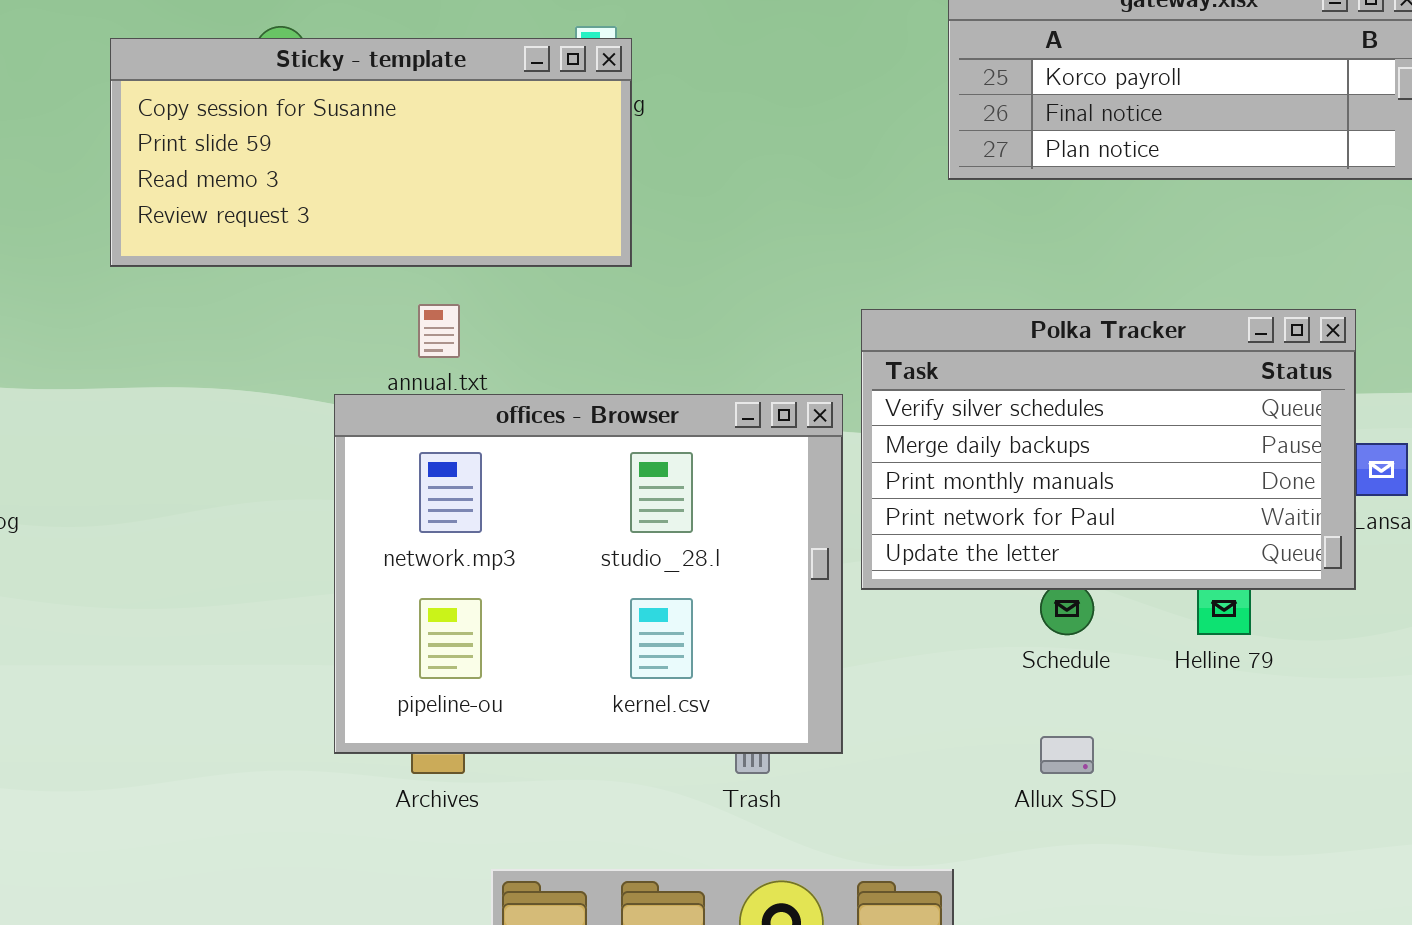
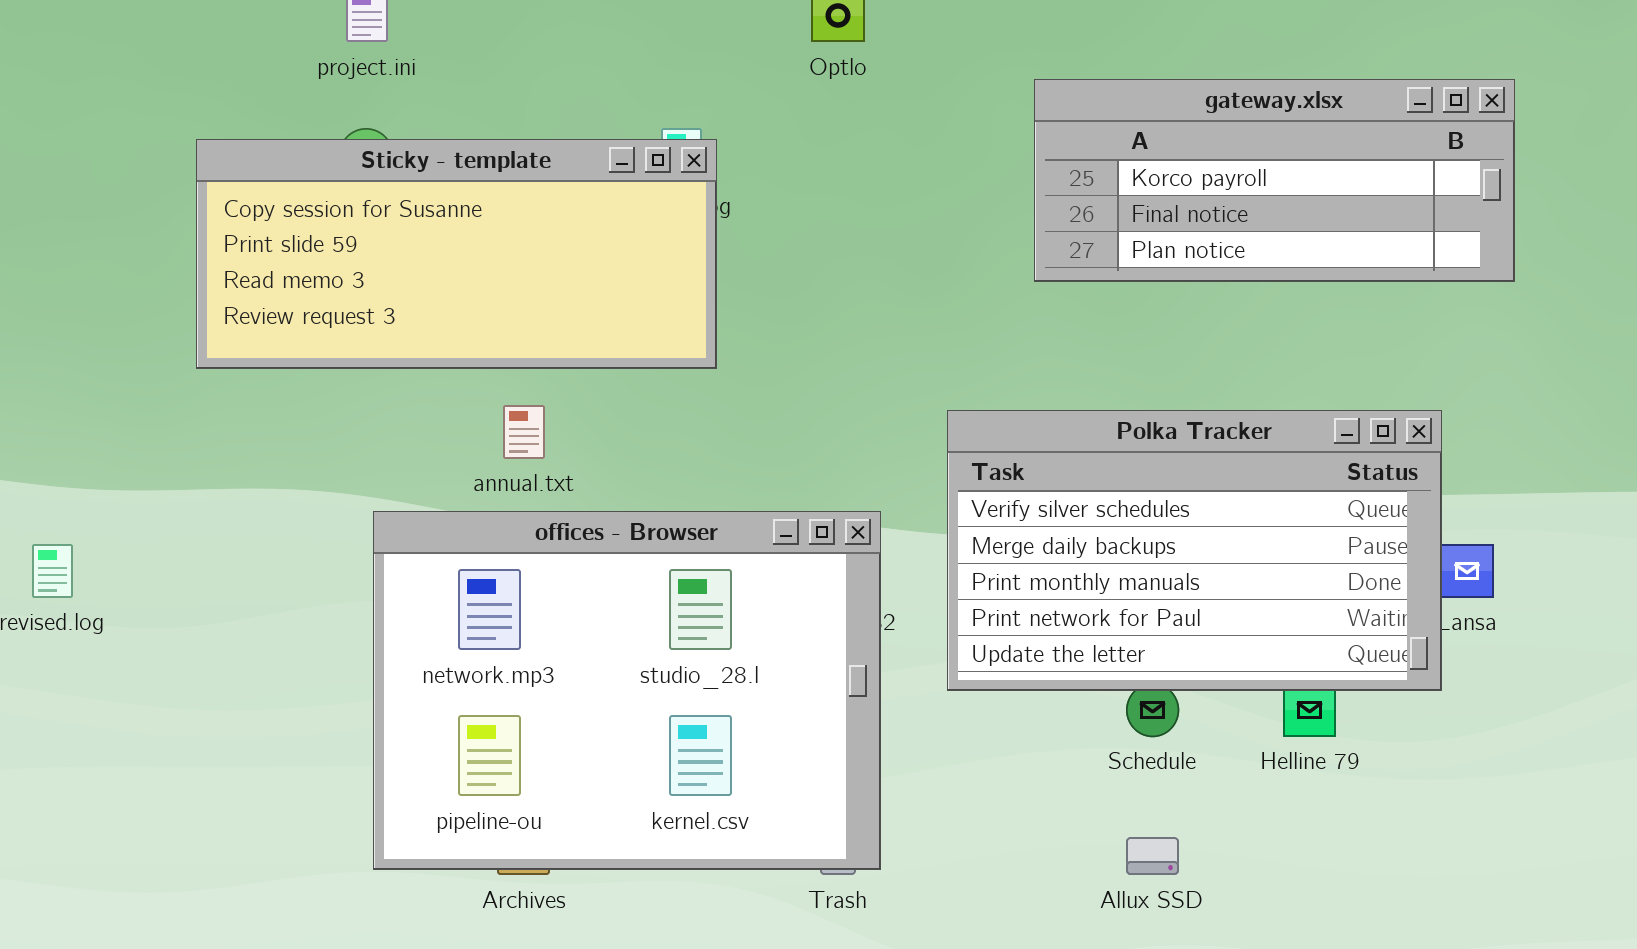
offices - Browser: [334,394,843,754] -> [373,511,881,870], moved

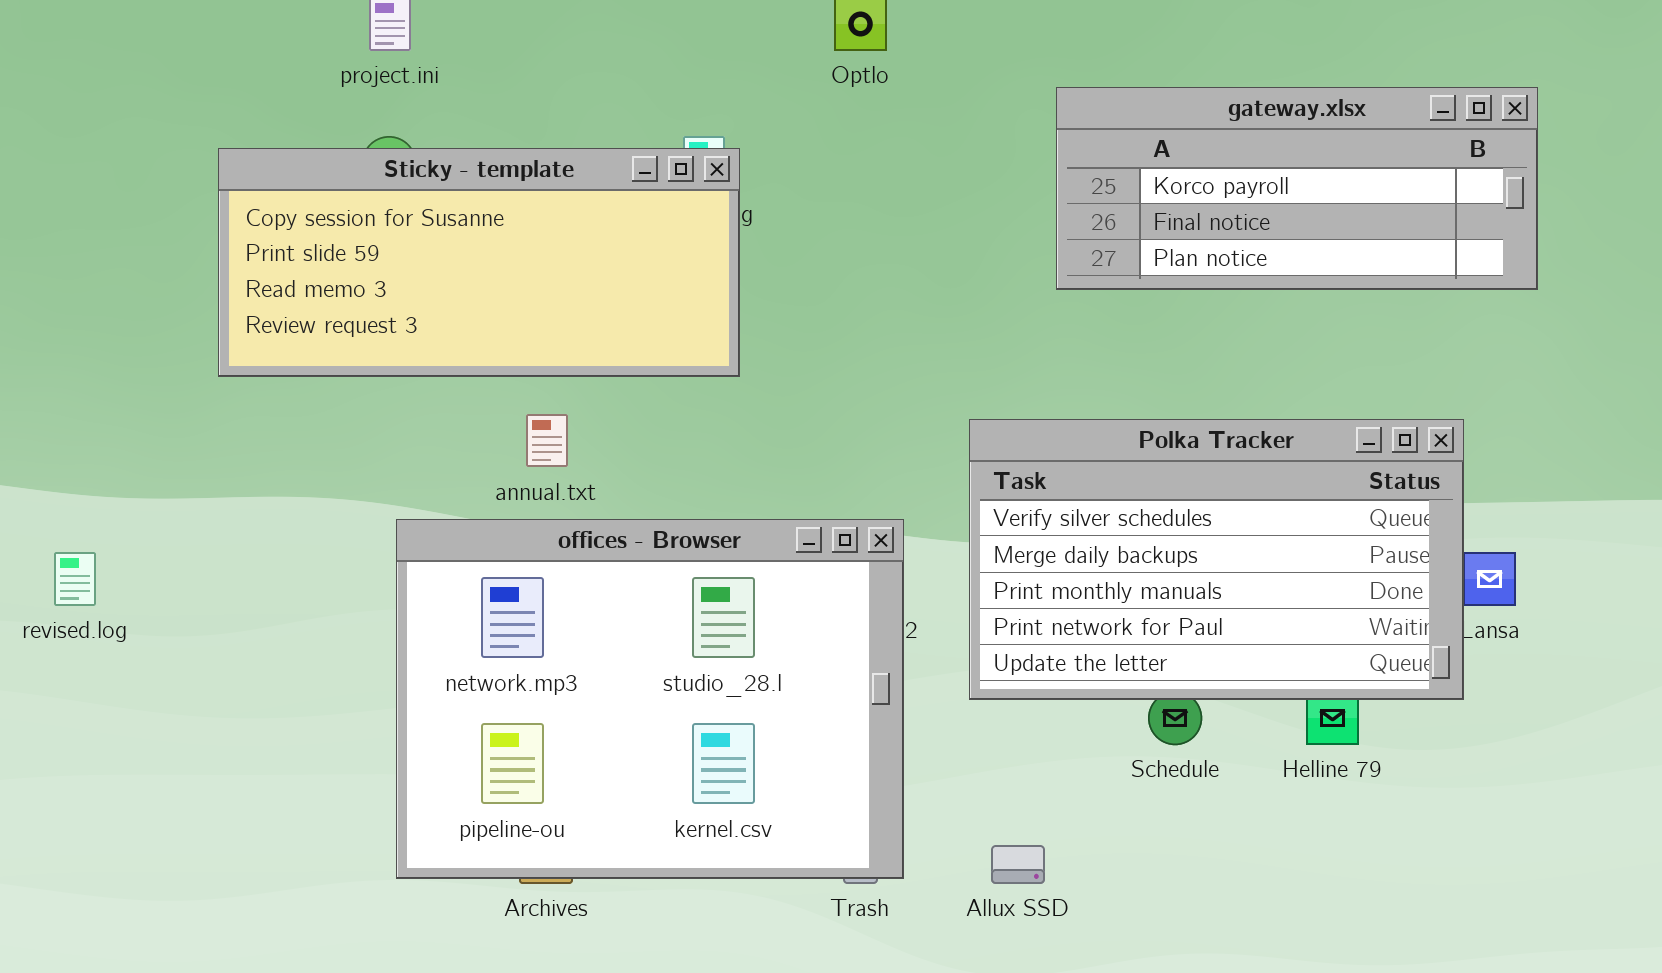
Allux SSD: [1126,837,1179,875] -> [991,845,1045,884], moved

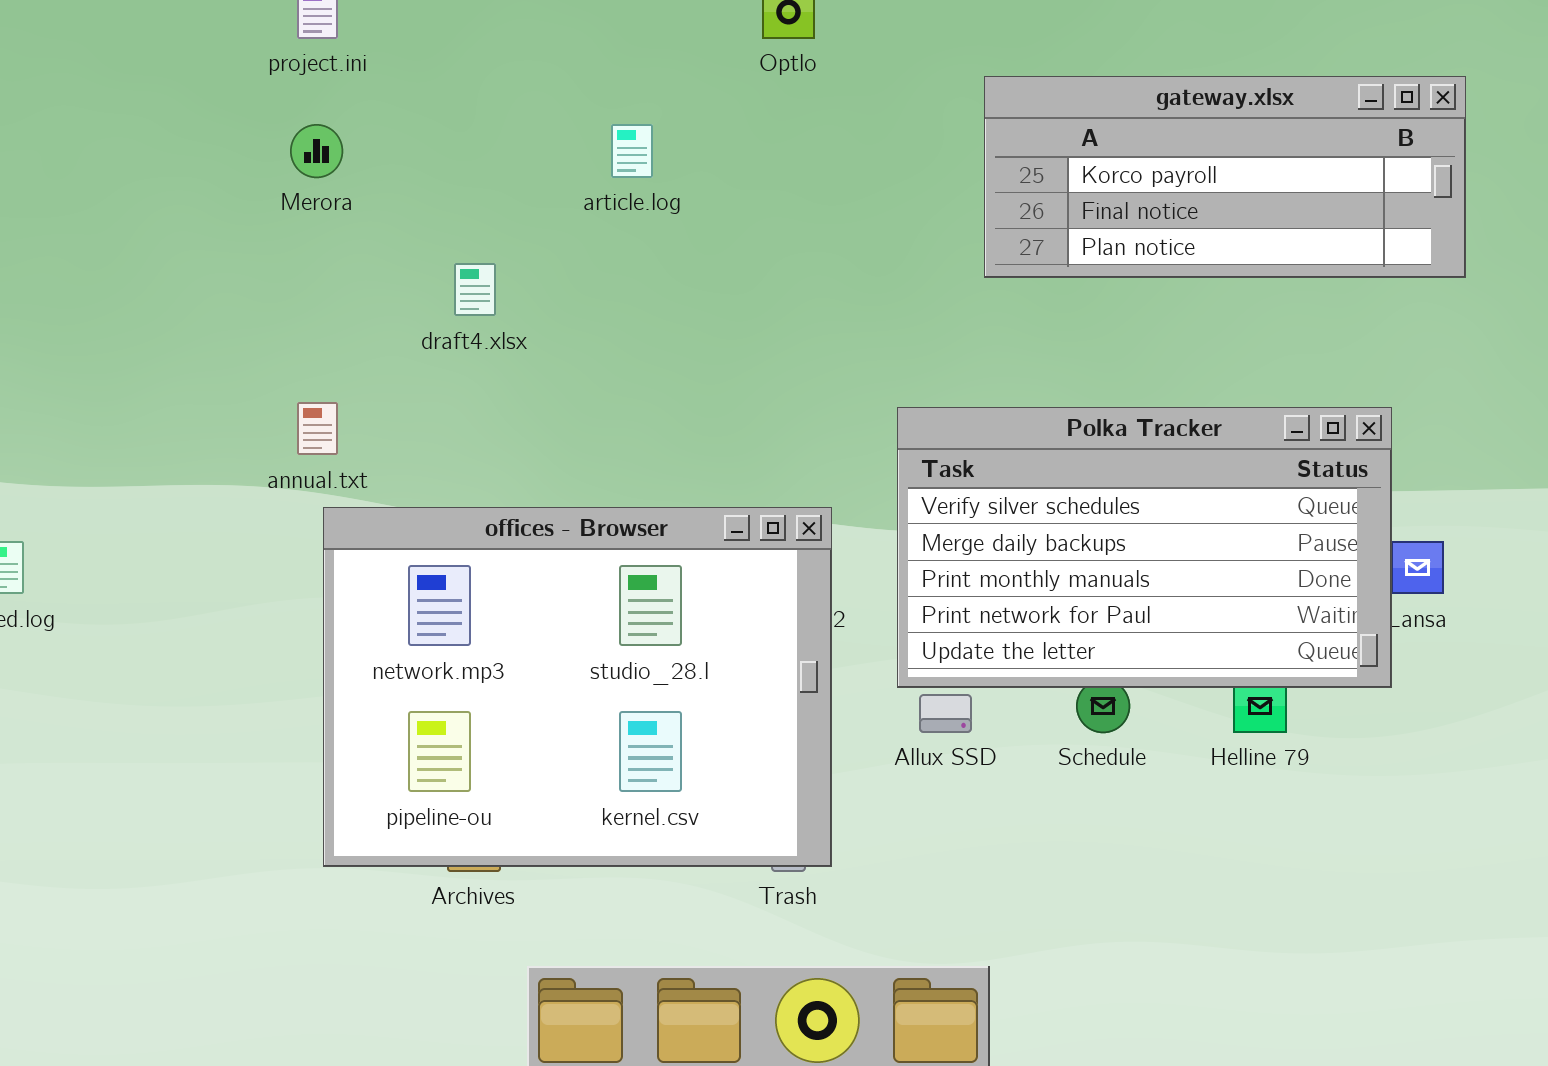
Sticky - template: [218,148,740,377] -> none, closed
annual.txt: [526,414,568,467] -> [297,402,338,455], moved
Allux SSD: [991,845,1045,884] -> [919,694,972,733], moved

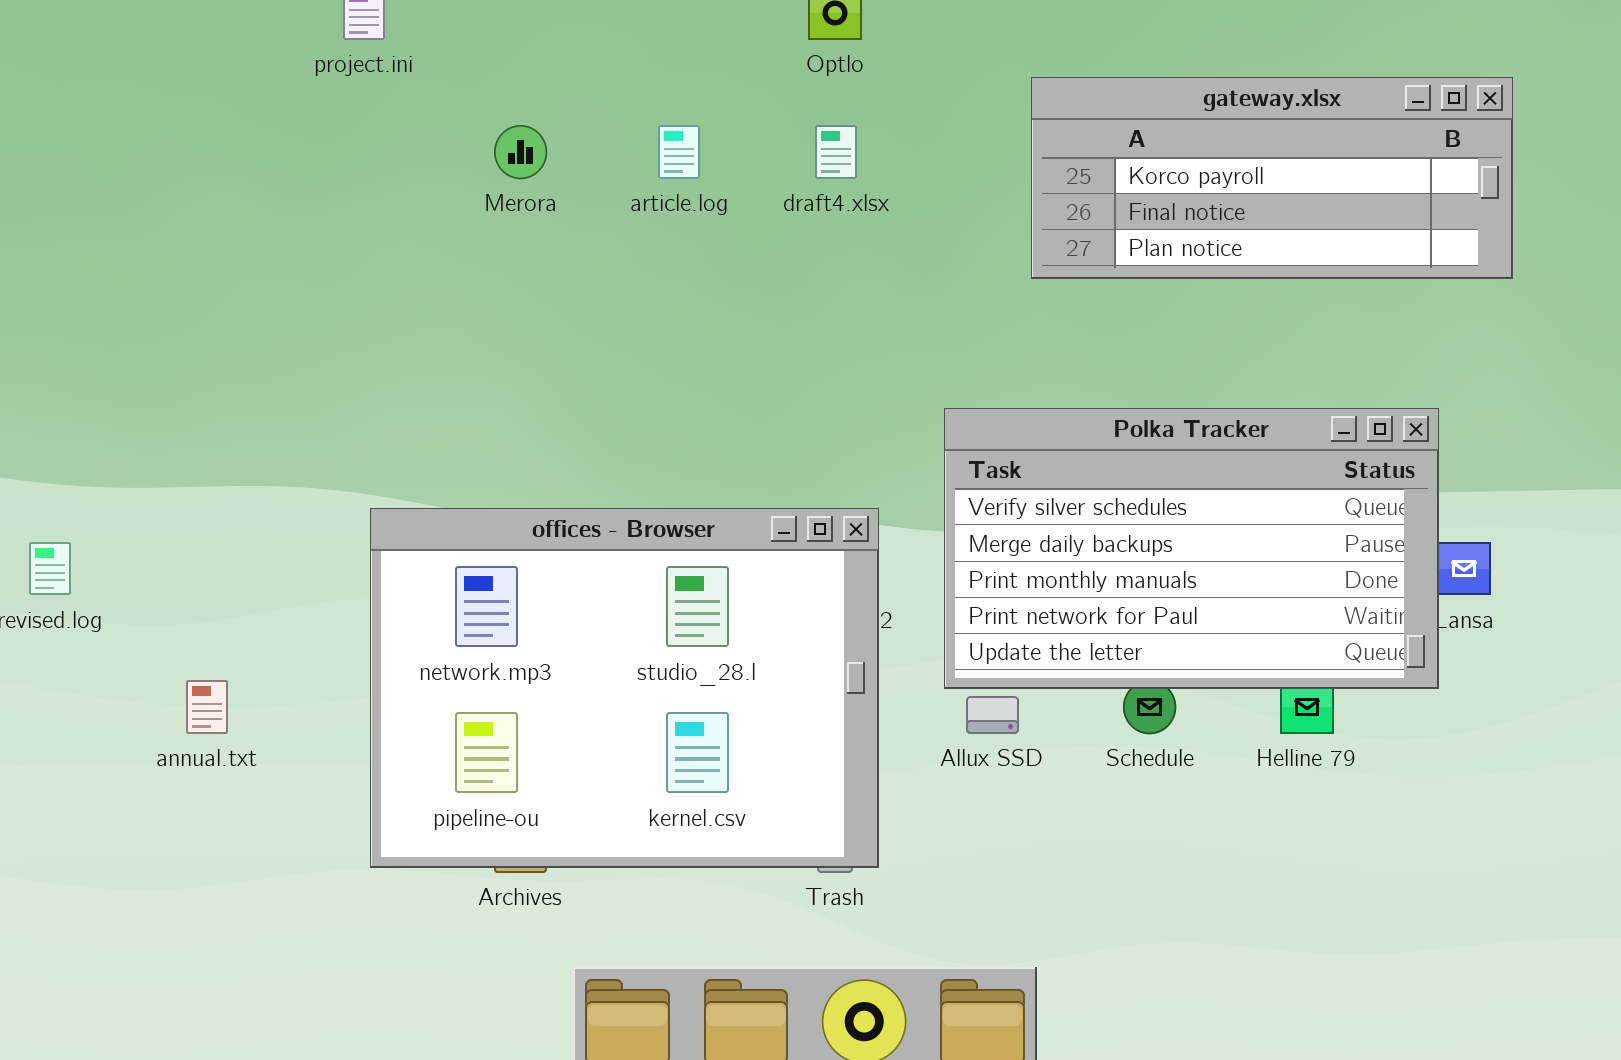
Merora: [290,124,343,178] -> [494,125,547,179], moved
draft4.xlsx: [454,263,496,316] -> [815,125,857,179], moved
annual.txt: [297,402,338,455] -> [186,680,228,734], moved

